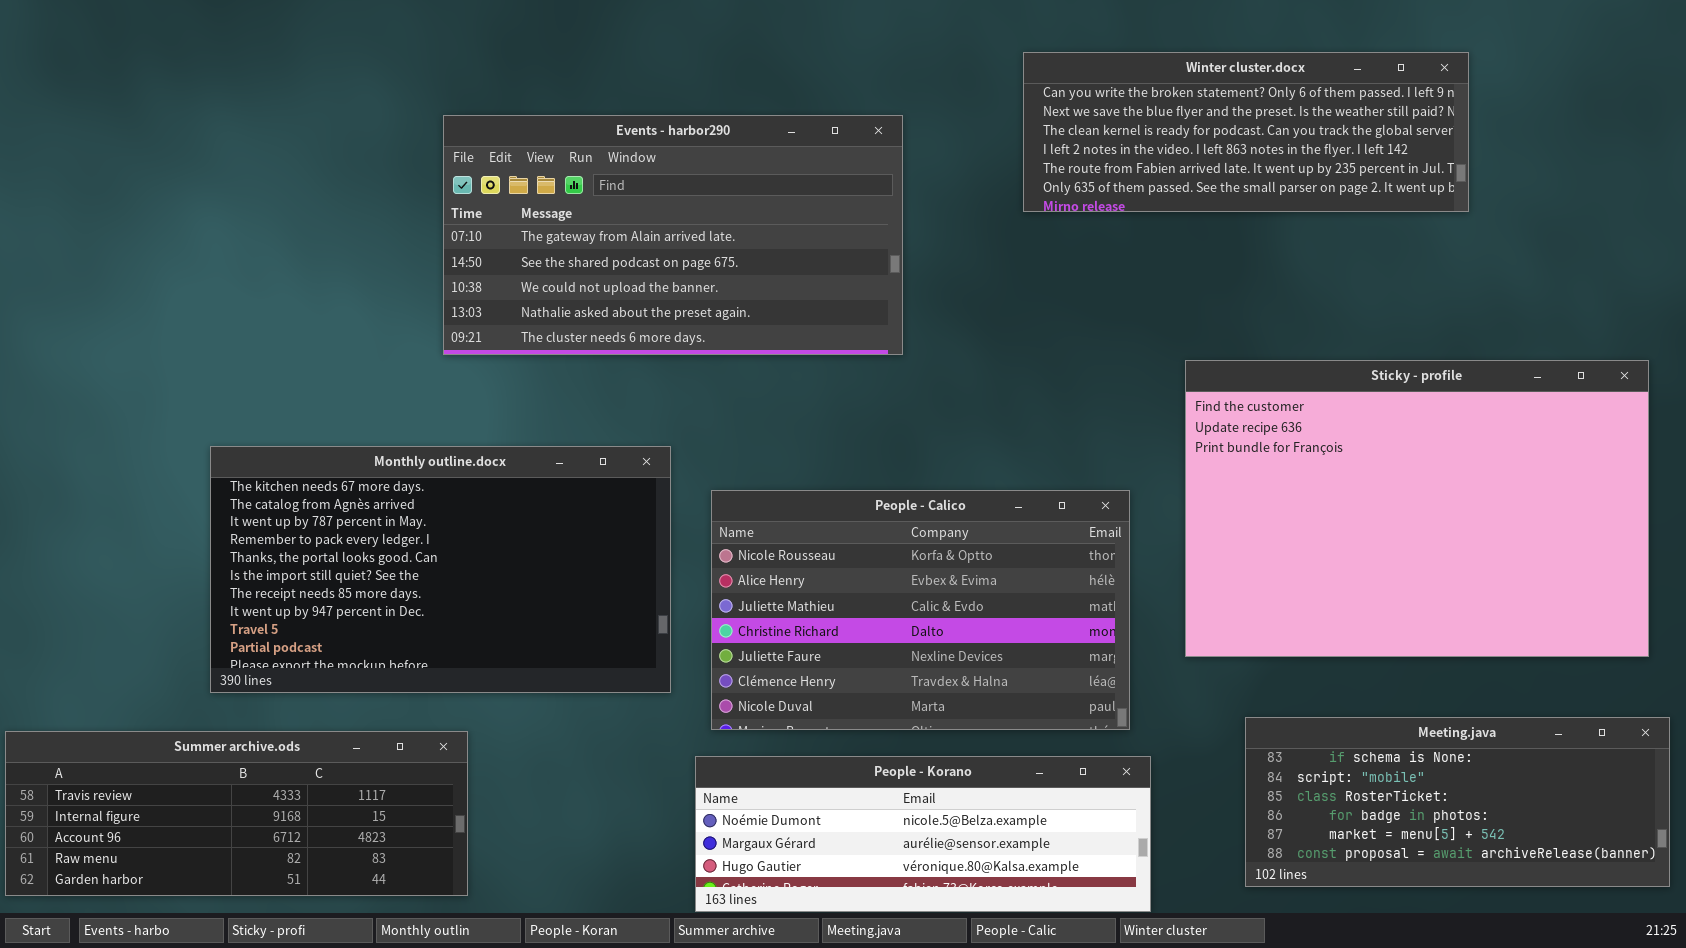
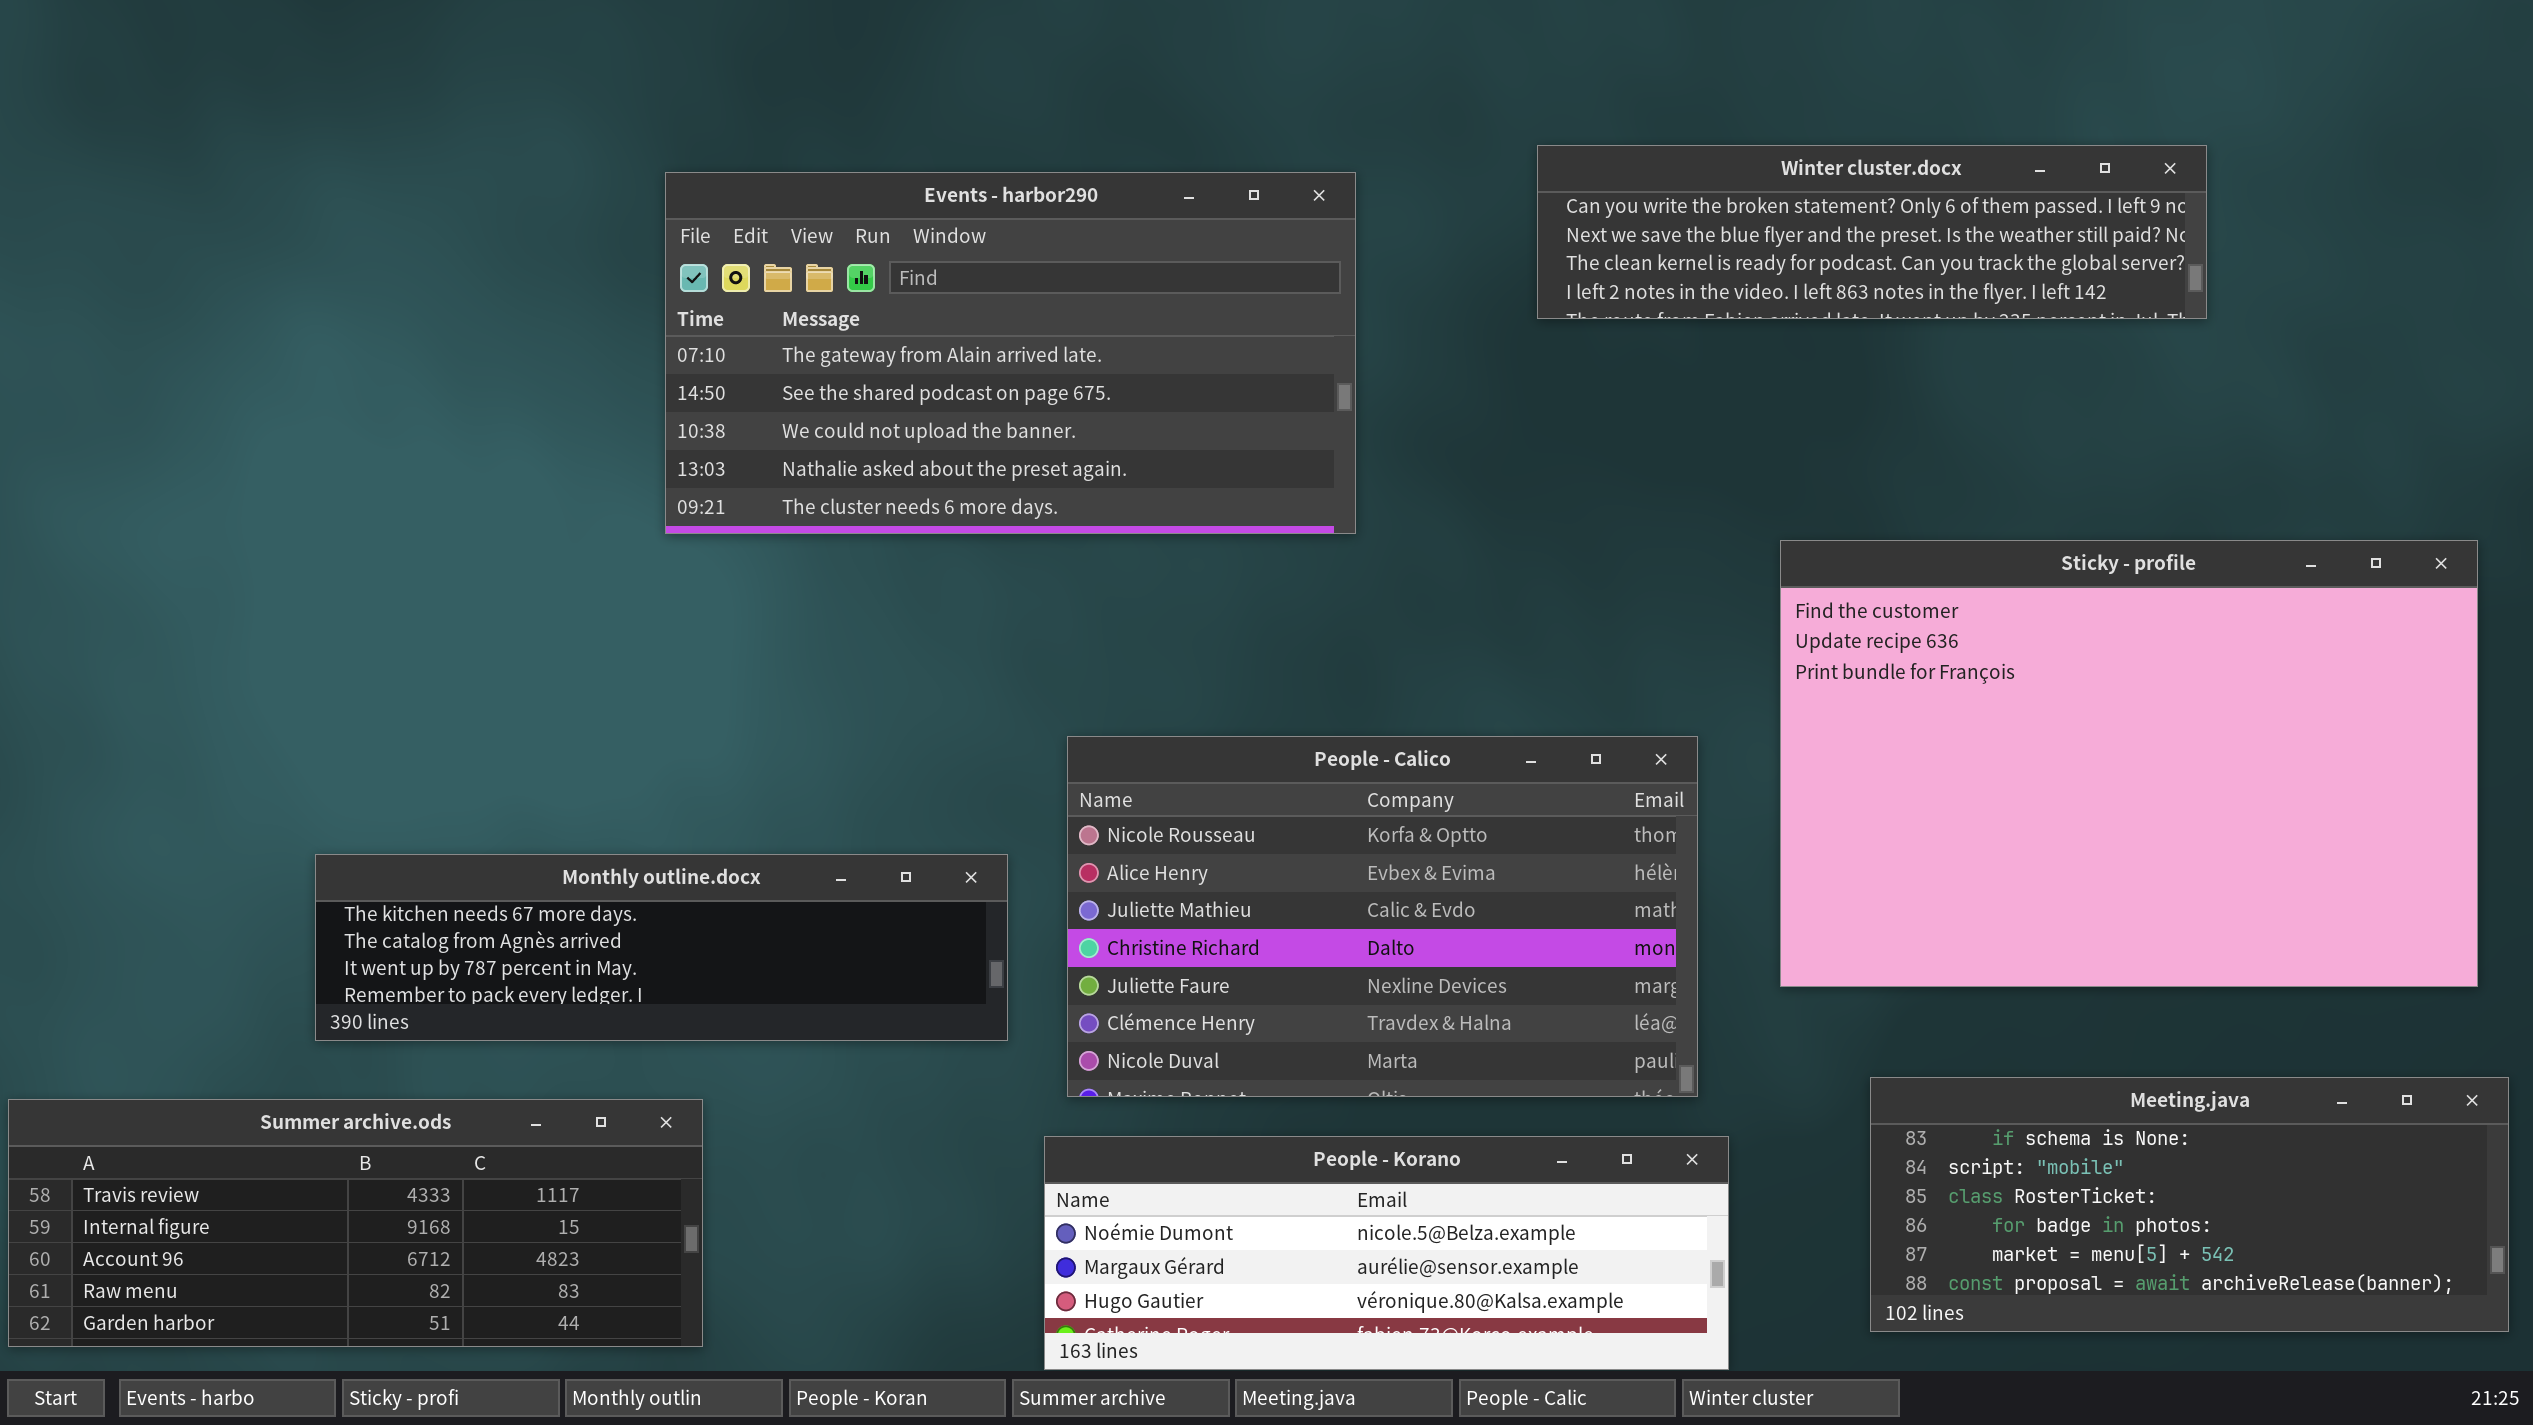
Winter cluster.docx: [1023,52,1469,212] -> [1537,145,2207,319], resized
Monthly outline.docx: [210,446,671,693] -> [315,854,1008,1041], resized

